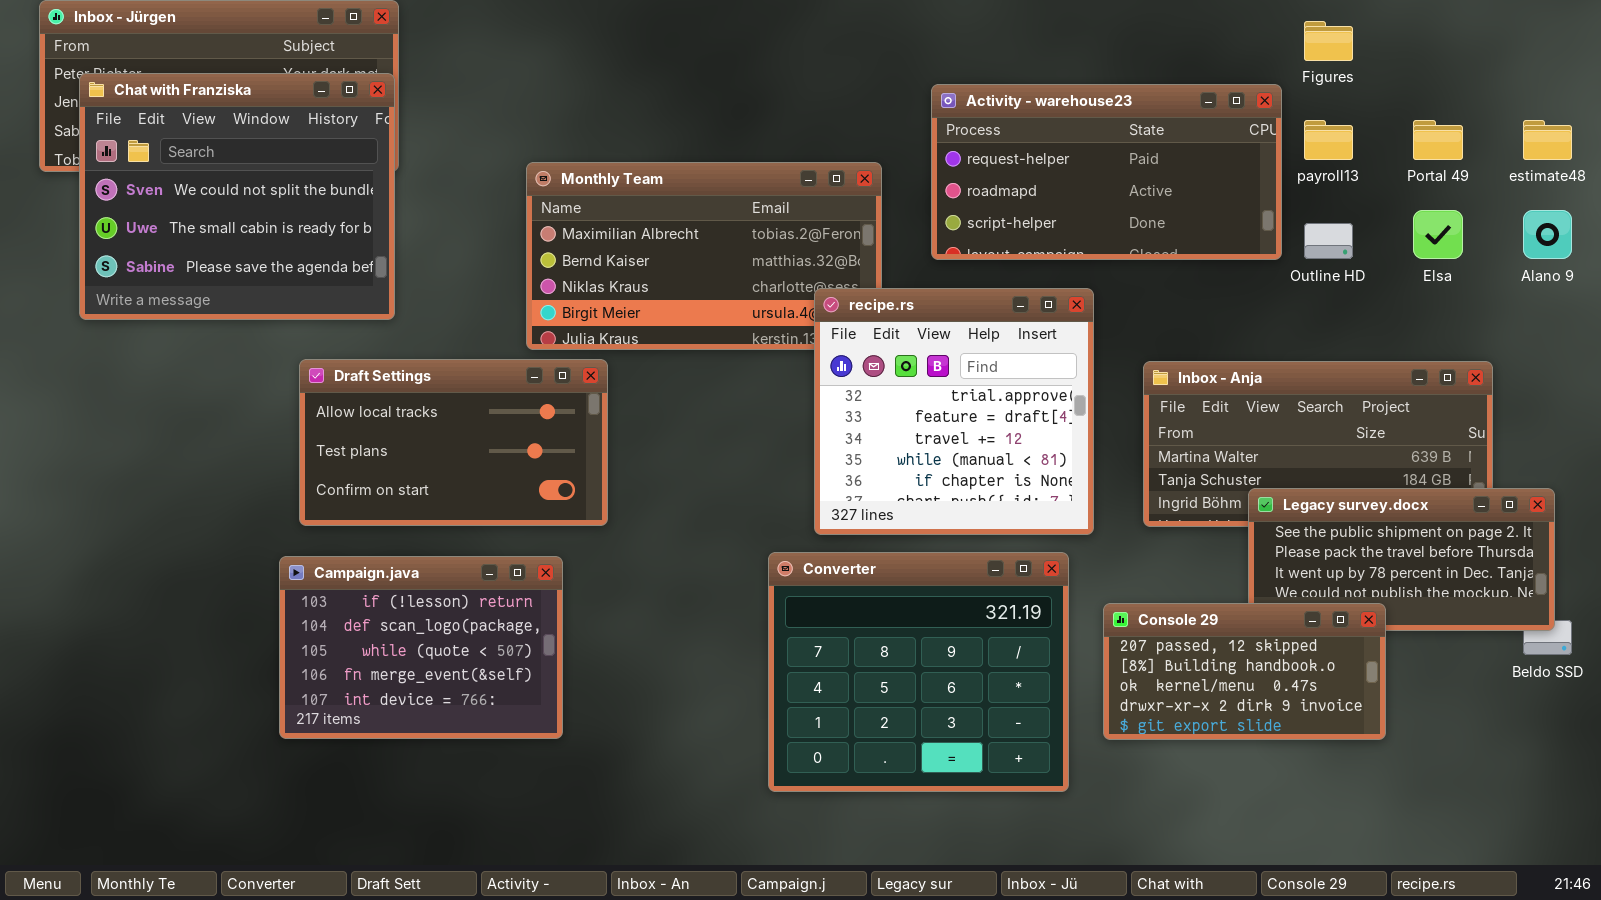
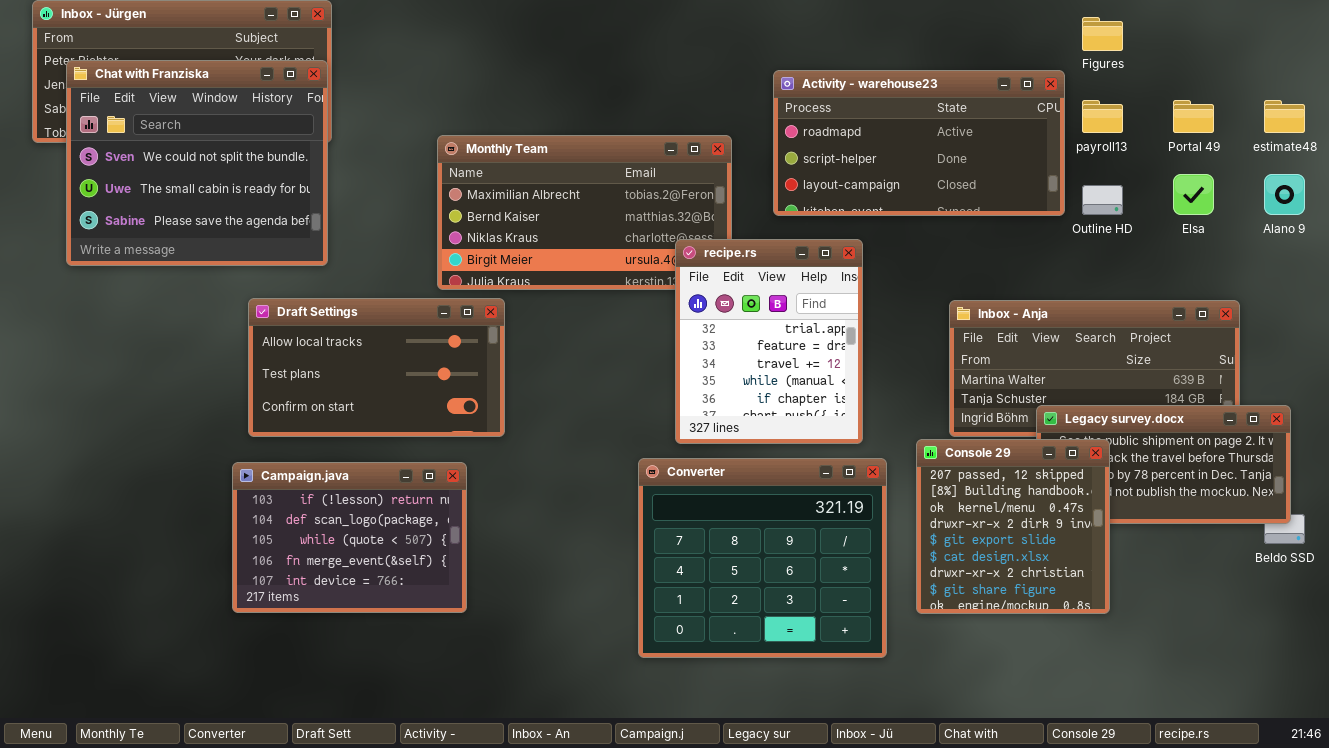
Activity - warehouse23: [931,84,1282,260] -> [773,70,1065,216], scrolled down 1 row
recipe.rs: [814,288,1094,535] -> [675,239,863,444], resized
Console 29: [1103,603,1386,740] -> [916,439,1110,614], resized

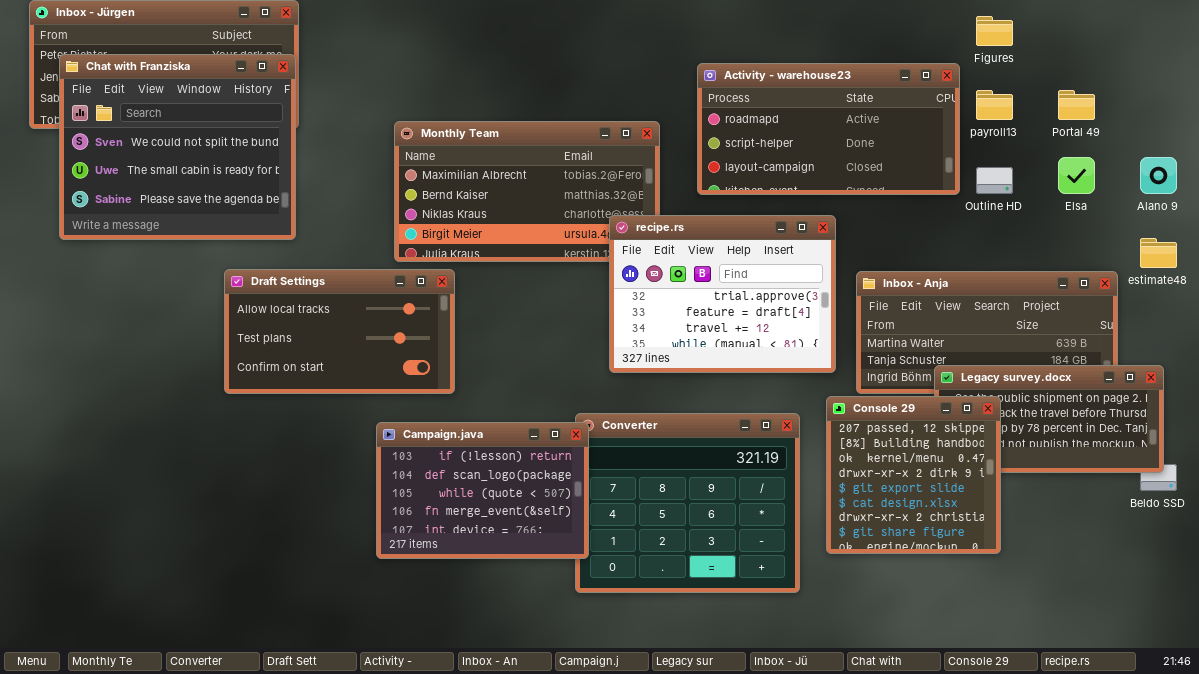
estimate48: [1264,100,1305,133] -> [1140,238,1177,268], moved
recipe.rs: [675,239,863,444] -> [609,215,836,373], resized
Campaign.java: [232,462,467,613] -> [376,422,589,559], moved

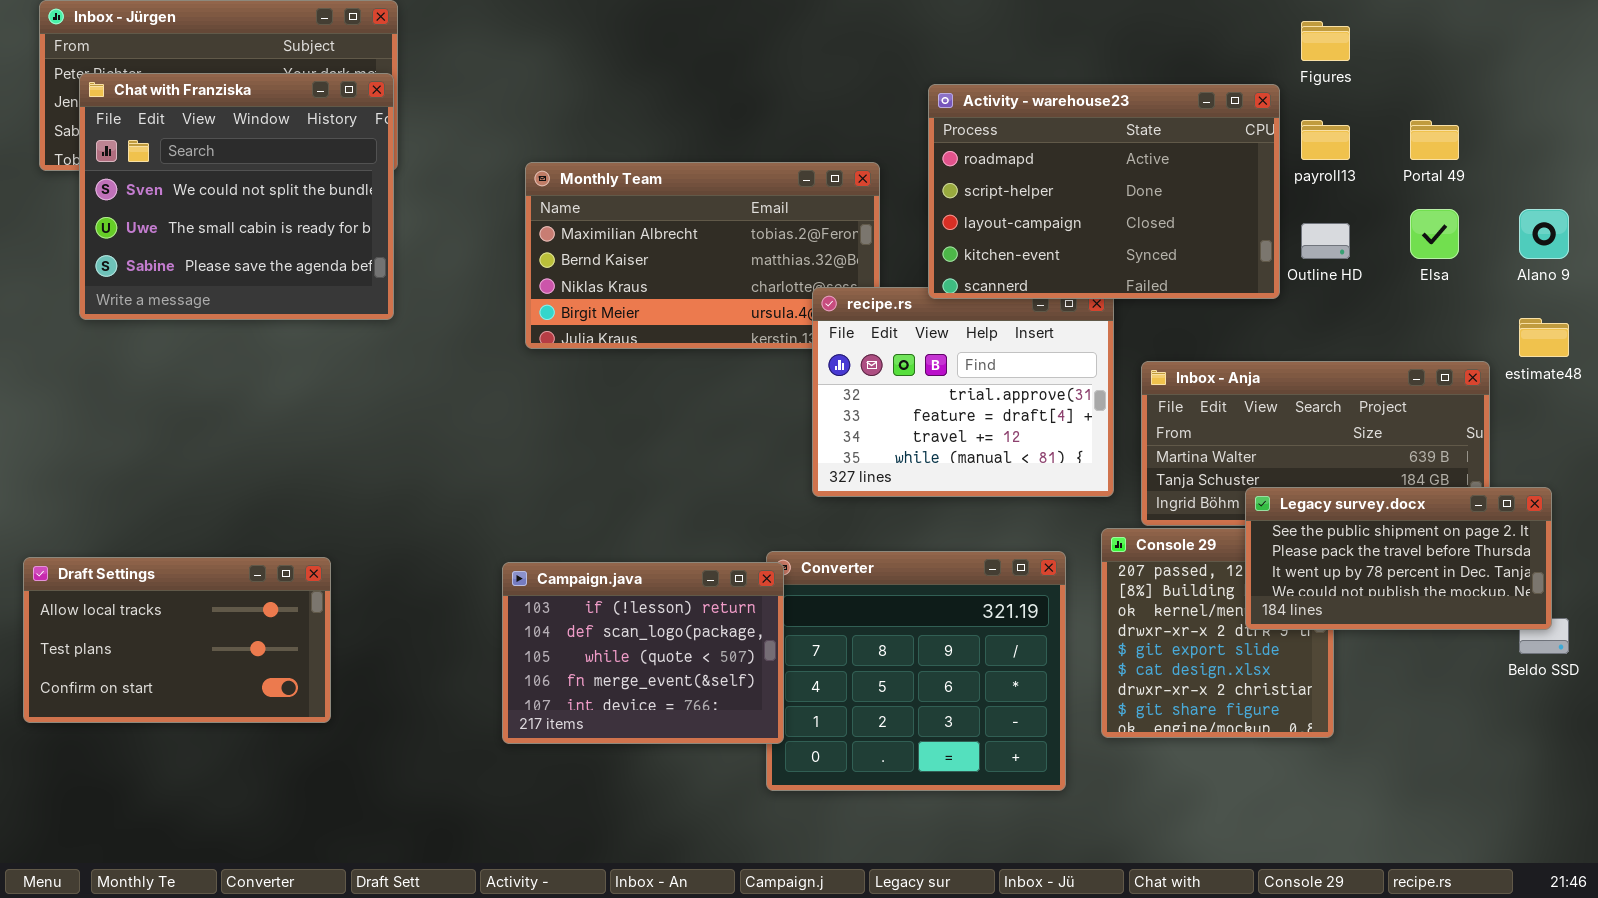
Activity - warehouse23: [697,63,960,195] -> [928,84,1280,299], resized
Draft Settings: [224,269,455,394] -> [23,557,331,723], moved
Legacy survey.docx: [934,365,1164,473] -> [1245,487,1552,630], raised

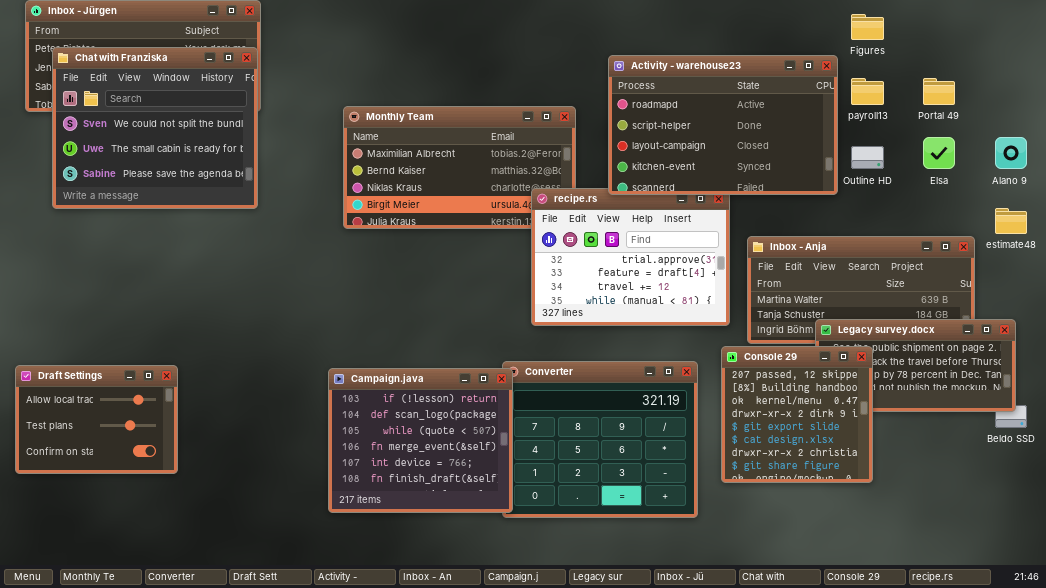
Console 29: [1101,528,1334,738] -> [721,346,873,483], raised
Draft Settings: [23,557,331,723] -> [15,365,178,474], resized
Campaign.java: [502,562,784,744] -> [328,368,513,513], resized

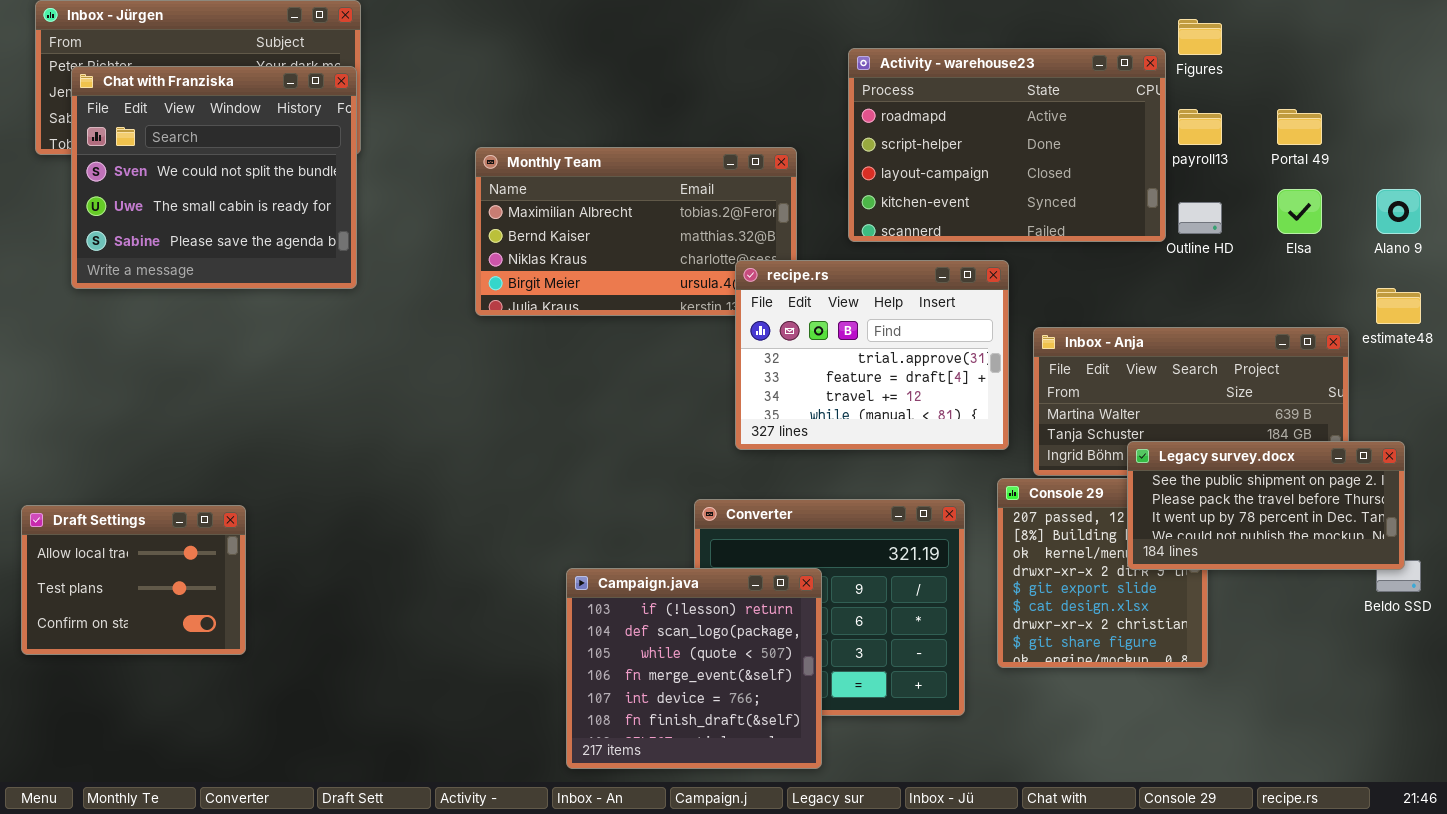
Activity - warehouse23: [608,55,838,195] -> [848,48,1166,242], moved
Legacy survey.docx: [815,319,1016,412] -> [1127,441,1405,570], raised
Campaign.java: [328,368,513,513] -> [566,568,822,769], moved

